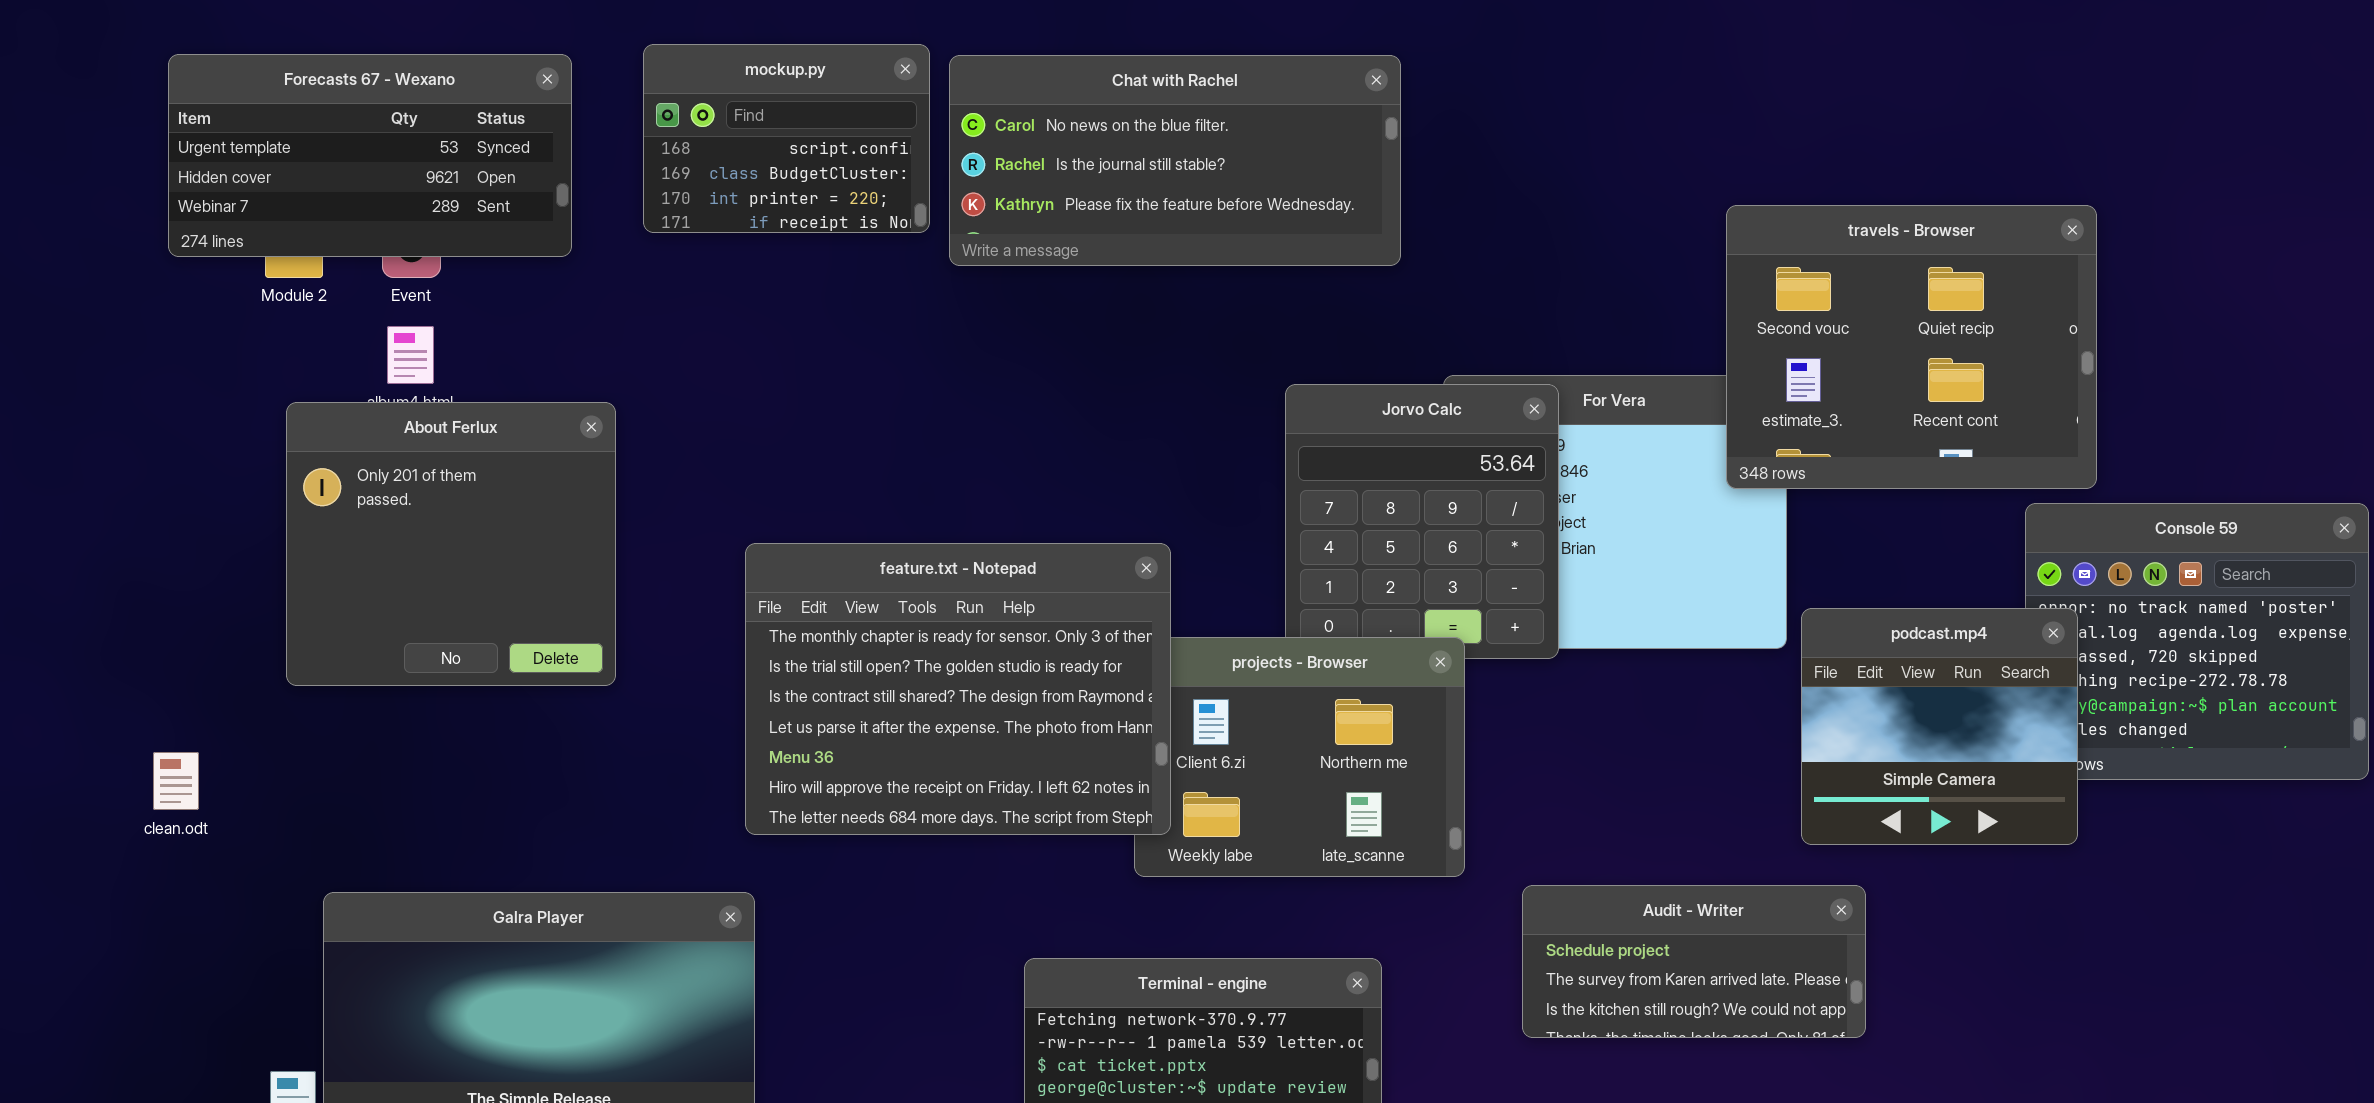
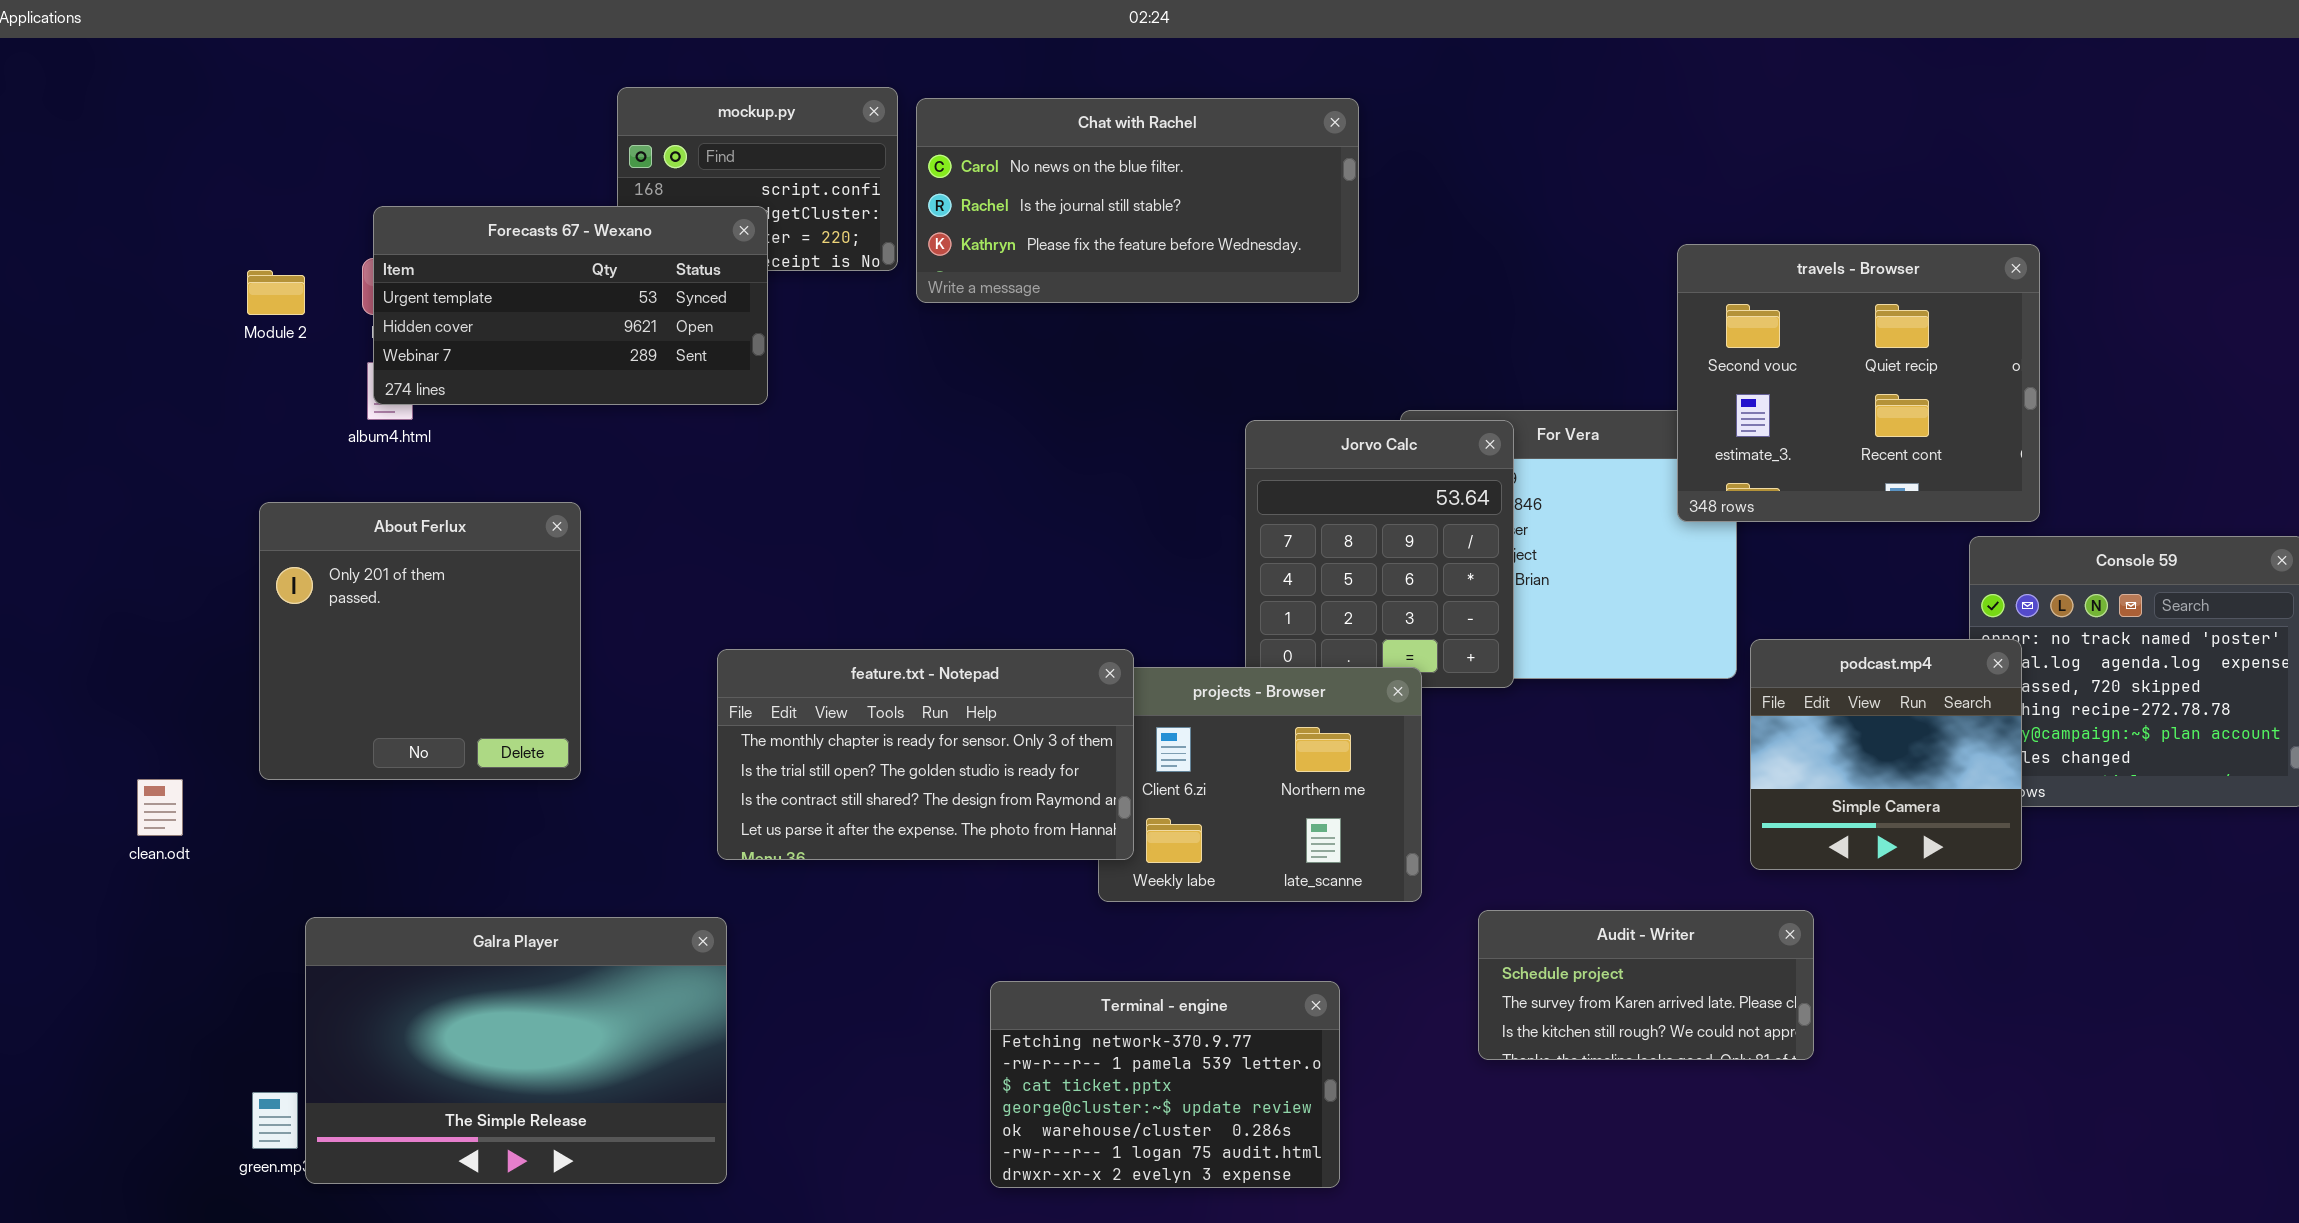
Forecasts 67 - Wexano: [168,54,572,257] -> [373,206,768,405], moved
About Ferlux: [286,402,616,686] -> [259,502,581,780], moved
feature.txt - Notepad: [745,543,1171,835] -> [717,649,1134,860], resized

